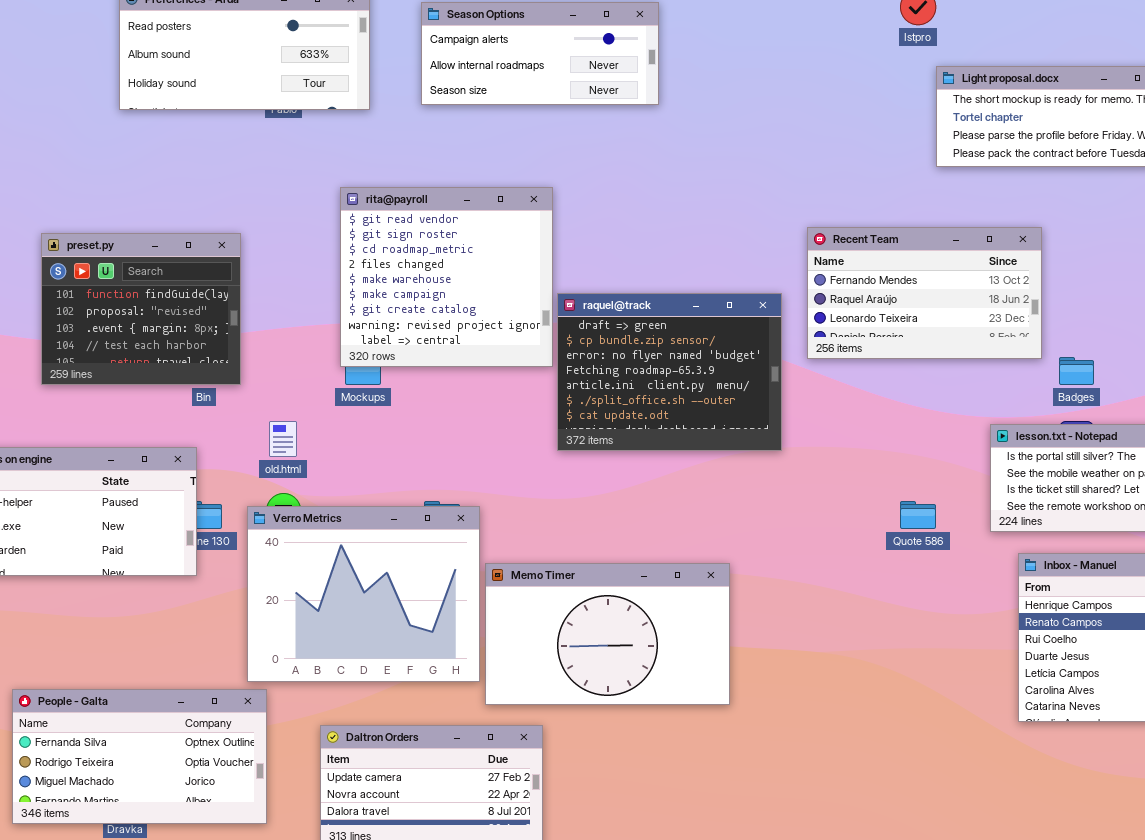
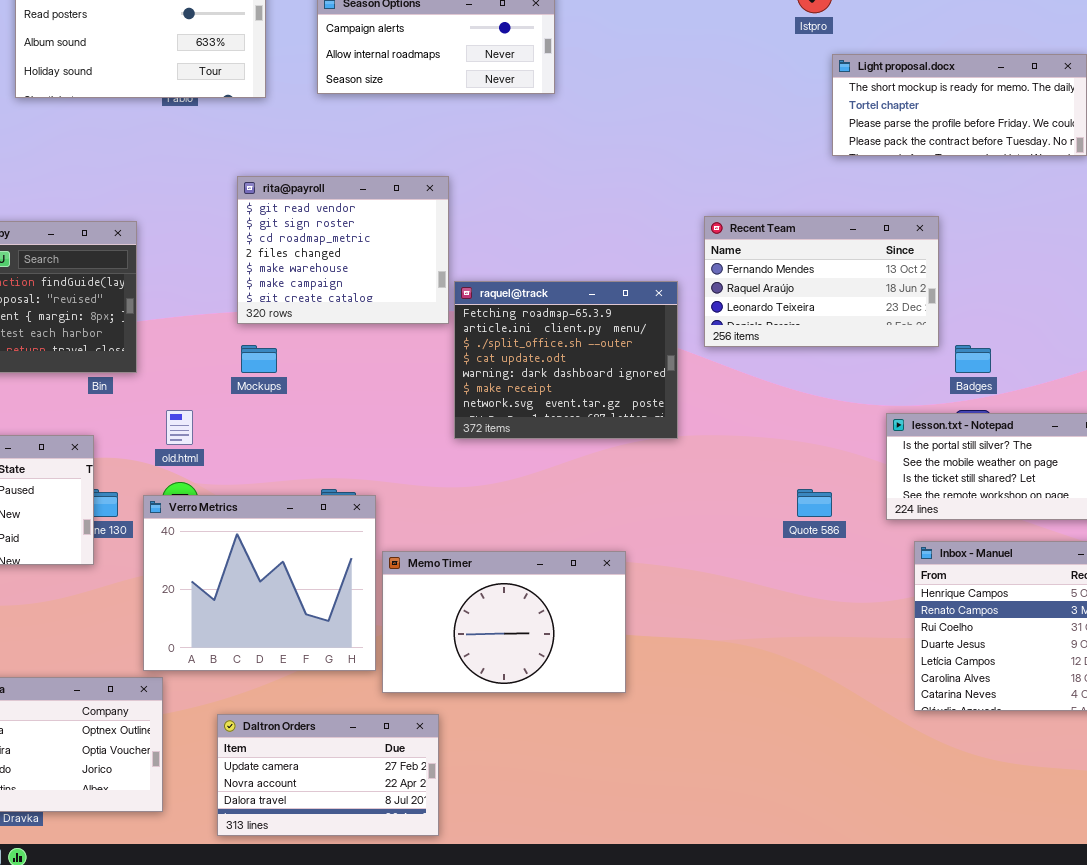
rita@payroll: [340,187,553,367] -> [237,176,449,324], resized
raquel@track: [557,293,782,451] -> [454,281,678,439], scrolled down 3 rows

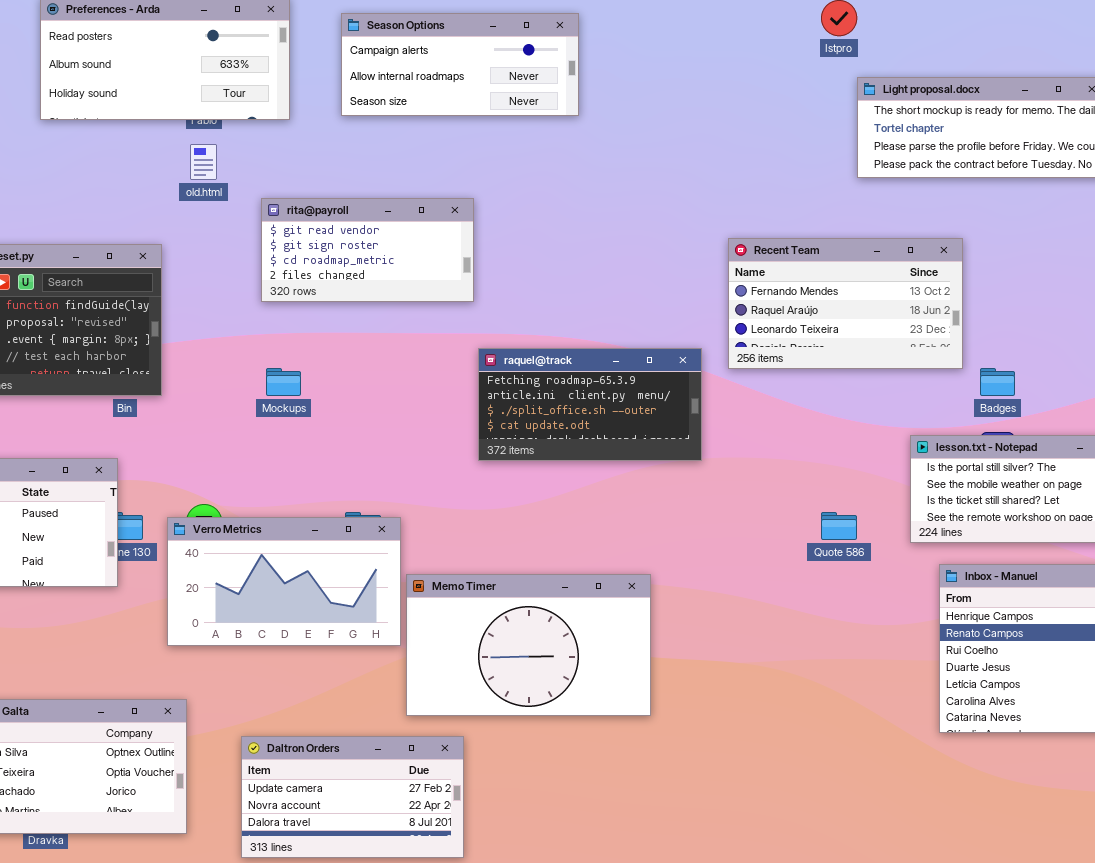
rita@payroll: [237,176,449,324] -> [261,198,474,302], resized
raquel@track: [454,281,678,439] -> [478,348,702,461], resized
old.html: [166,410,193,445] -> [190,144,217,180], moved
Verro Metrics: [143,495,376,671] -> [167,517,401,646], resized

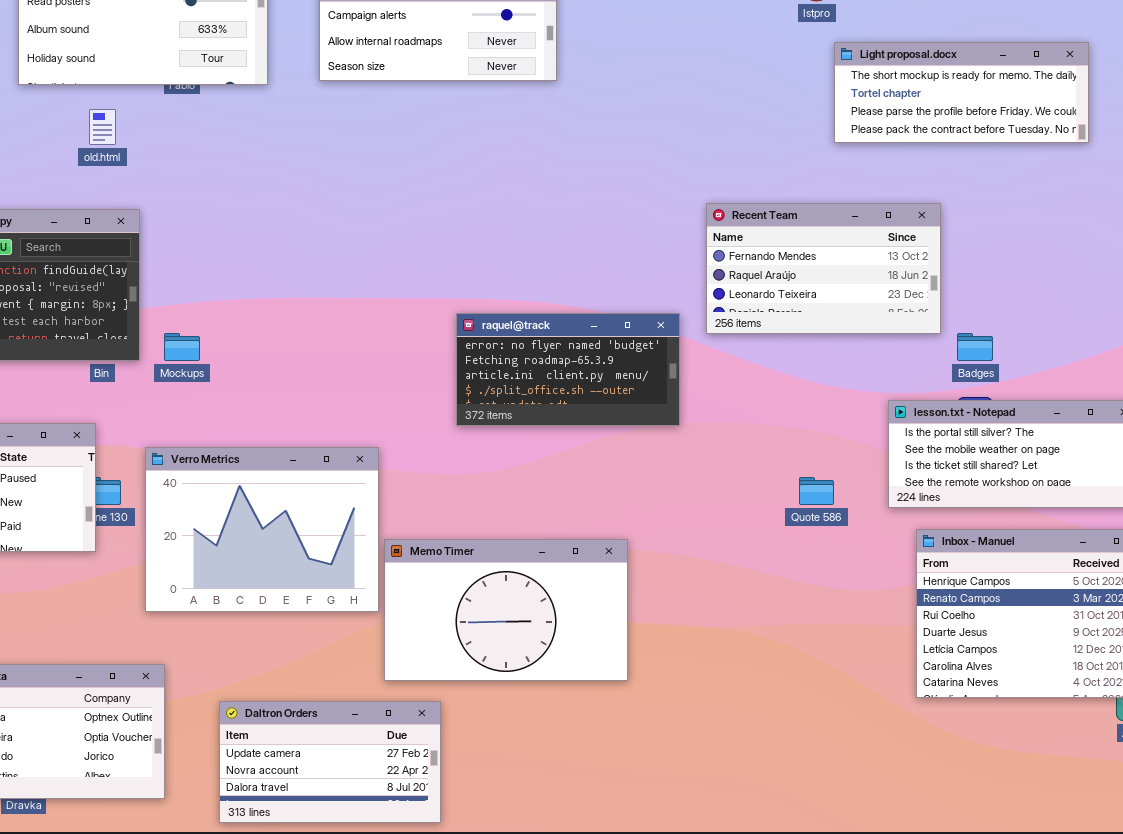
old.html: [190,144,217,180] -> [89,109,116,145], moved
rita@payroll: [261,198,474,302] -> none, closed
raquel@track: [478,348,702,461] -> [456,313,680,426], scrolled up 1 row
Mockups: [266,368,301,396] -> [164,333,200,361], moved
Verro Metrics: [167,517,401,646] -> [145,447,379,612], resized

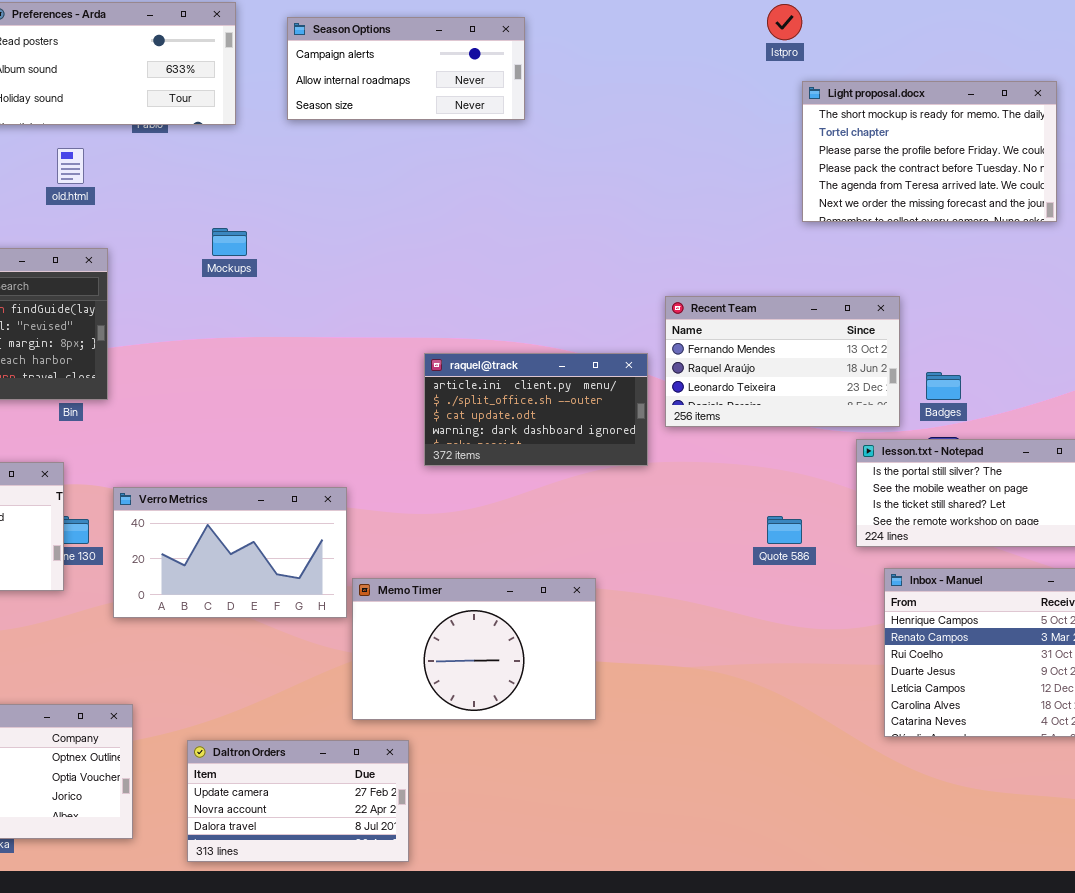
Light proposal.docx: [834,42,1089,143] -> [802,81,1057,222], resized
Recent Team: [706,203,941,334] -> [665,296,900,427], moved
raquel@track: [456,313,680,426] -> [424,353,648,466], scrolled down 2 rows
Mockups: [164,333,200,361] -> [212,228,247,256], moved
Verro Metrics: [145,447,379,612] -> [113,487,347,618], resized

